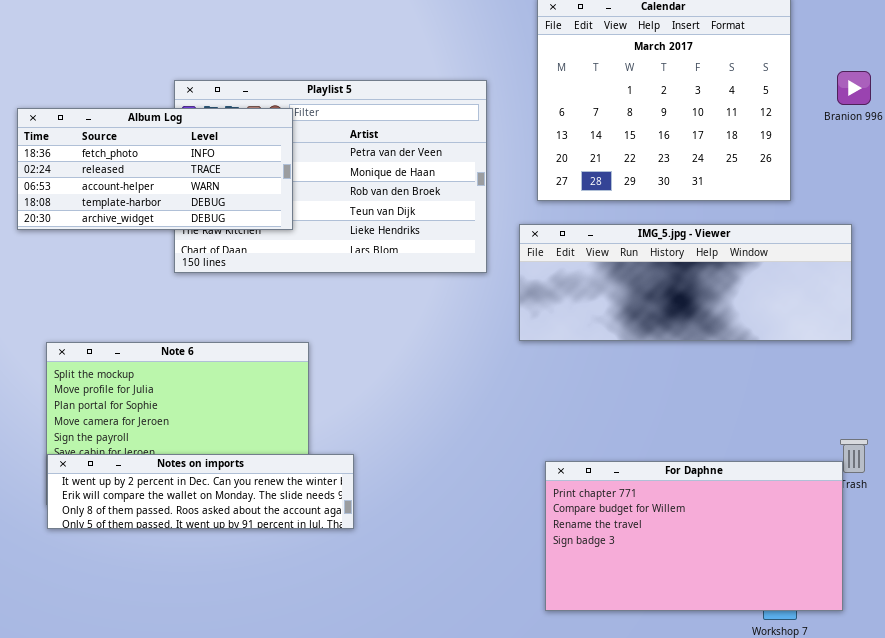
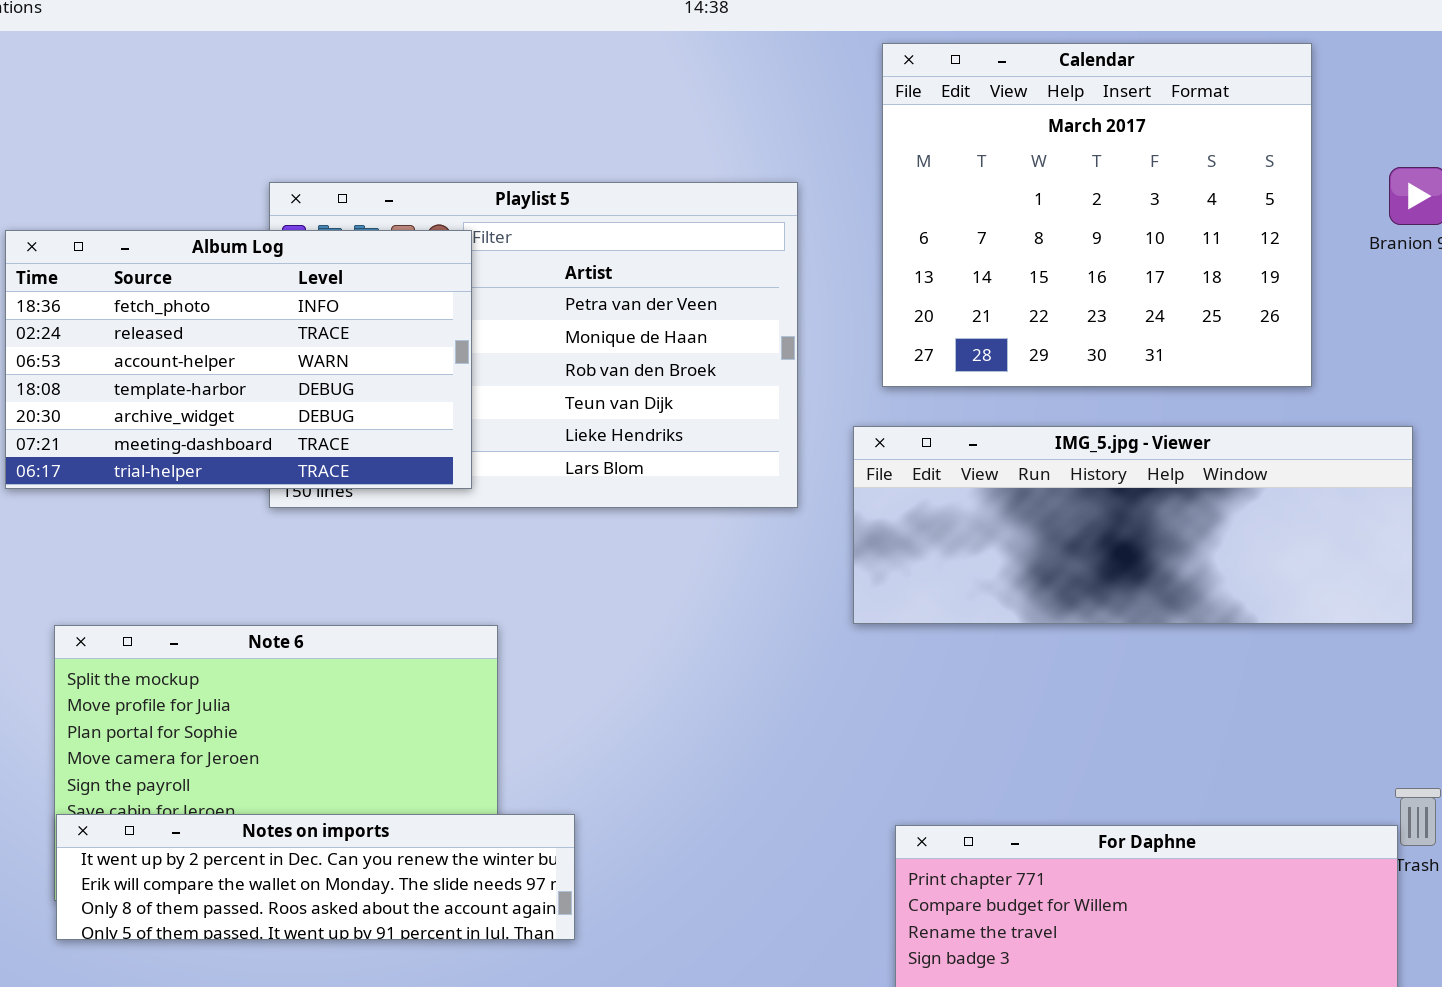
Album Log: [17,108,293,230] -> [5,230,472,489], resized

